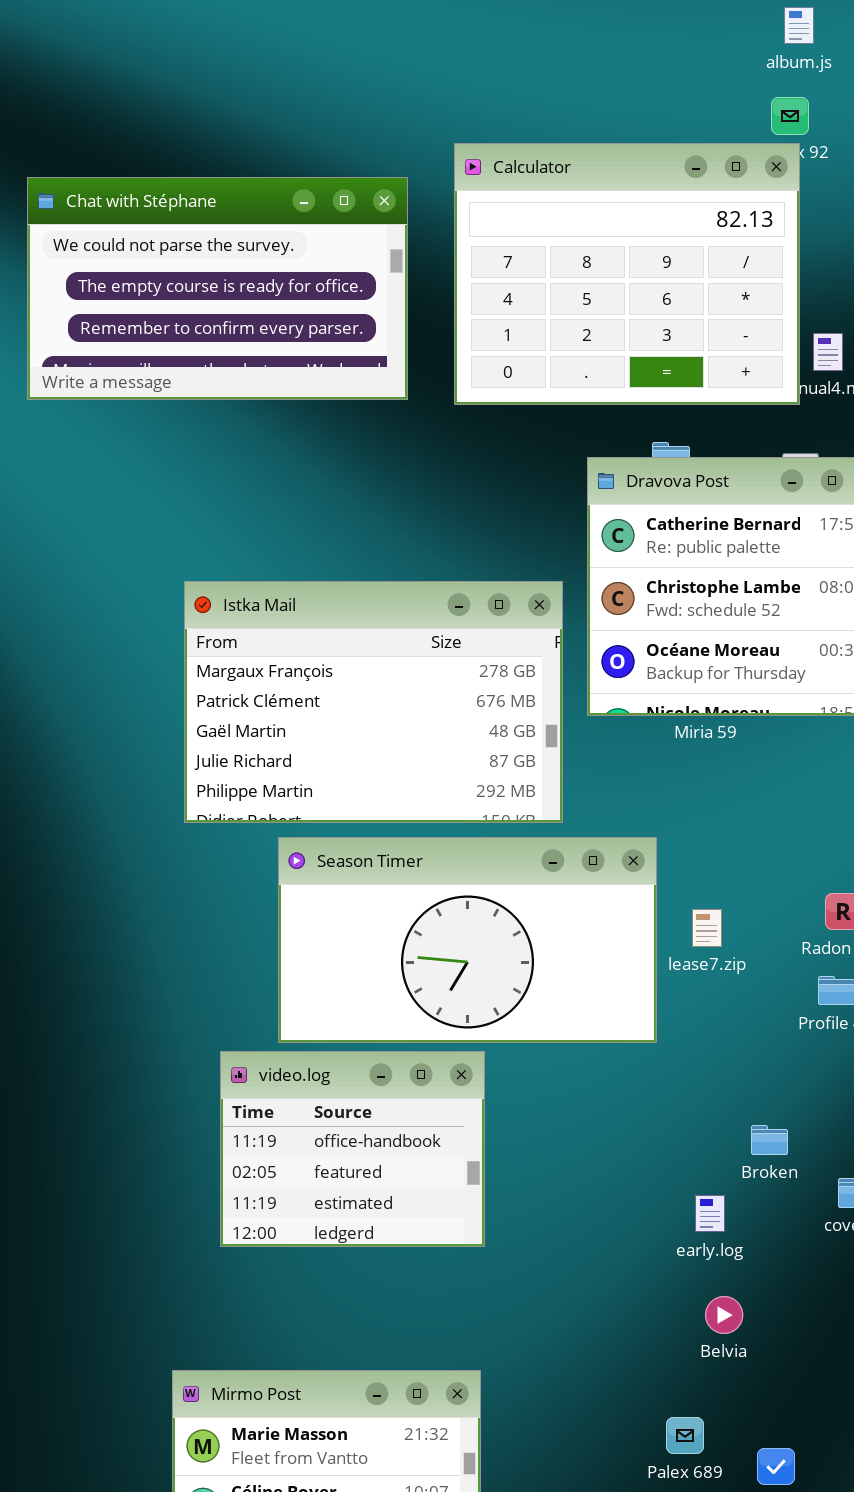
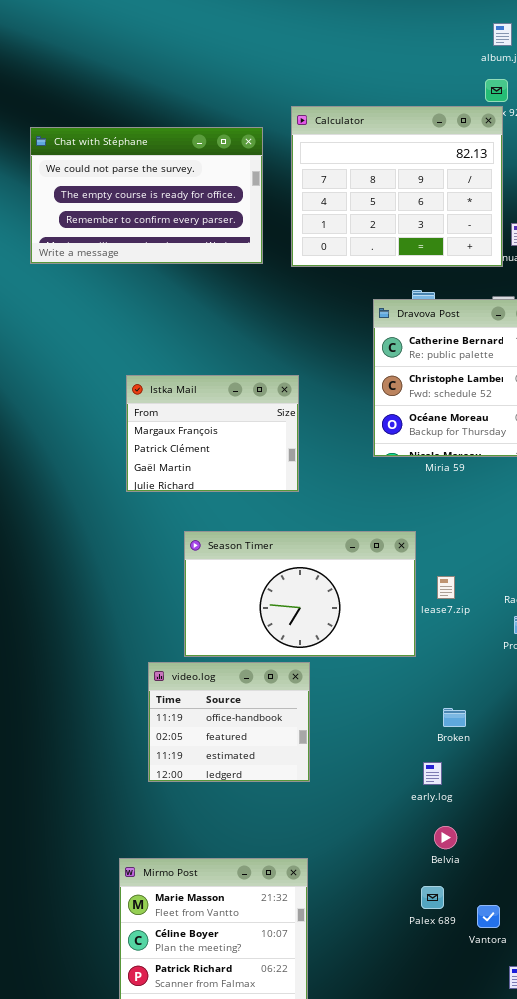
Istka Mail: [184,581,563,823] -> [126,375,299,492], resized
Broken: [751,1125,788,1155] -> [443,708,466,727], moved
early.log: [695,1195,725,1232] -> [423,762,442,785], moved
Belvia: [705,1296,743,1334] -> [434,826,457,849], moved

